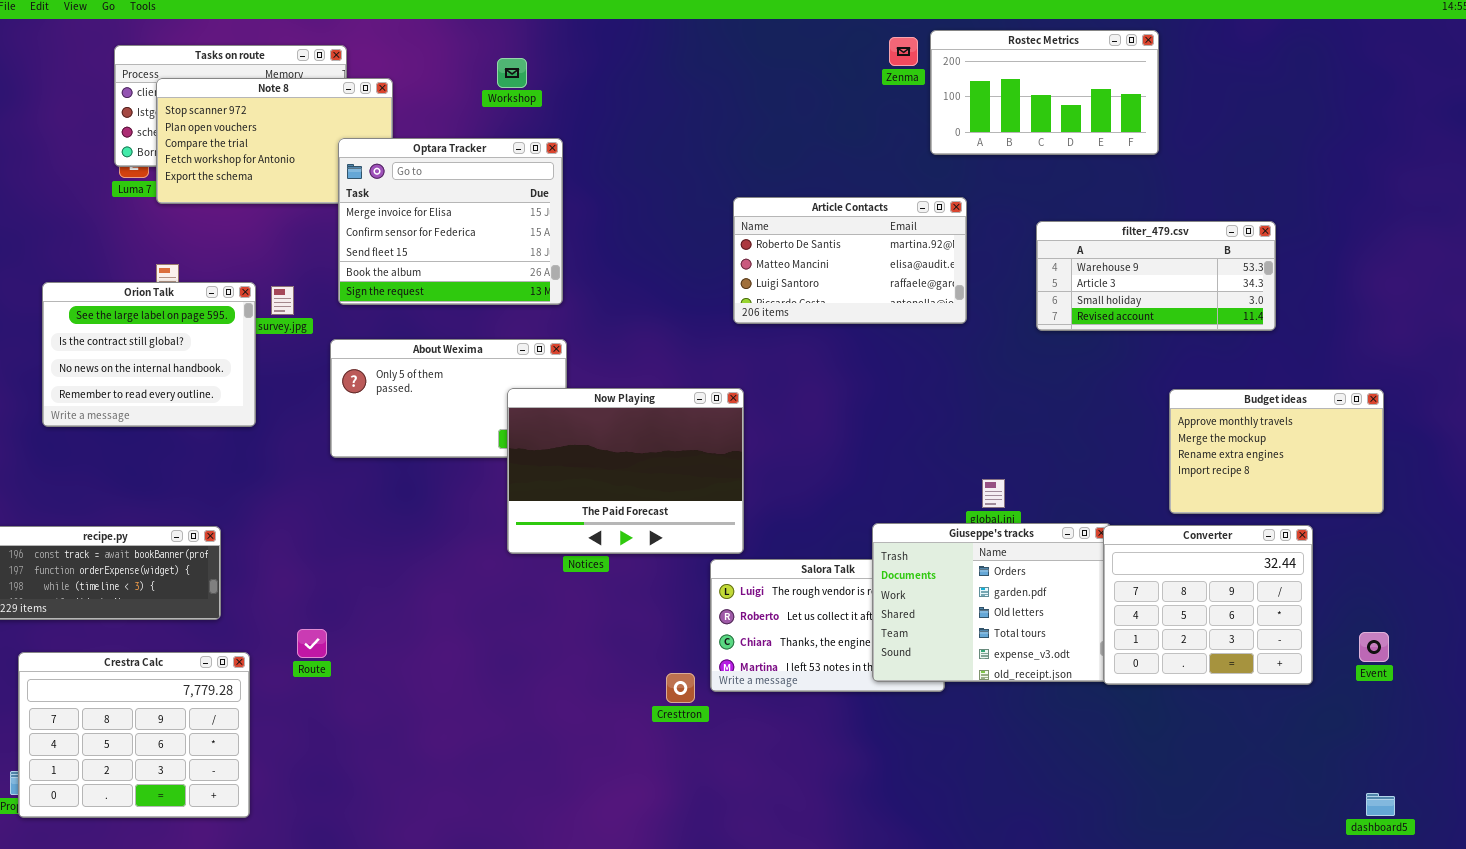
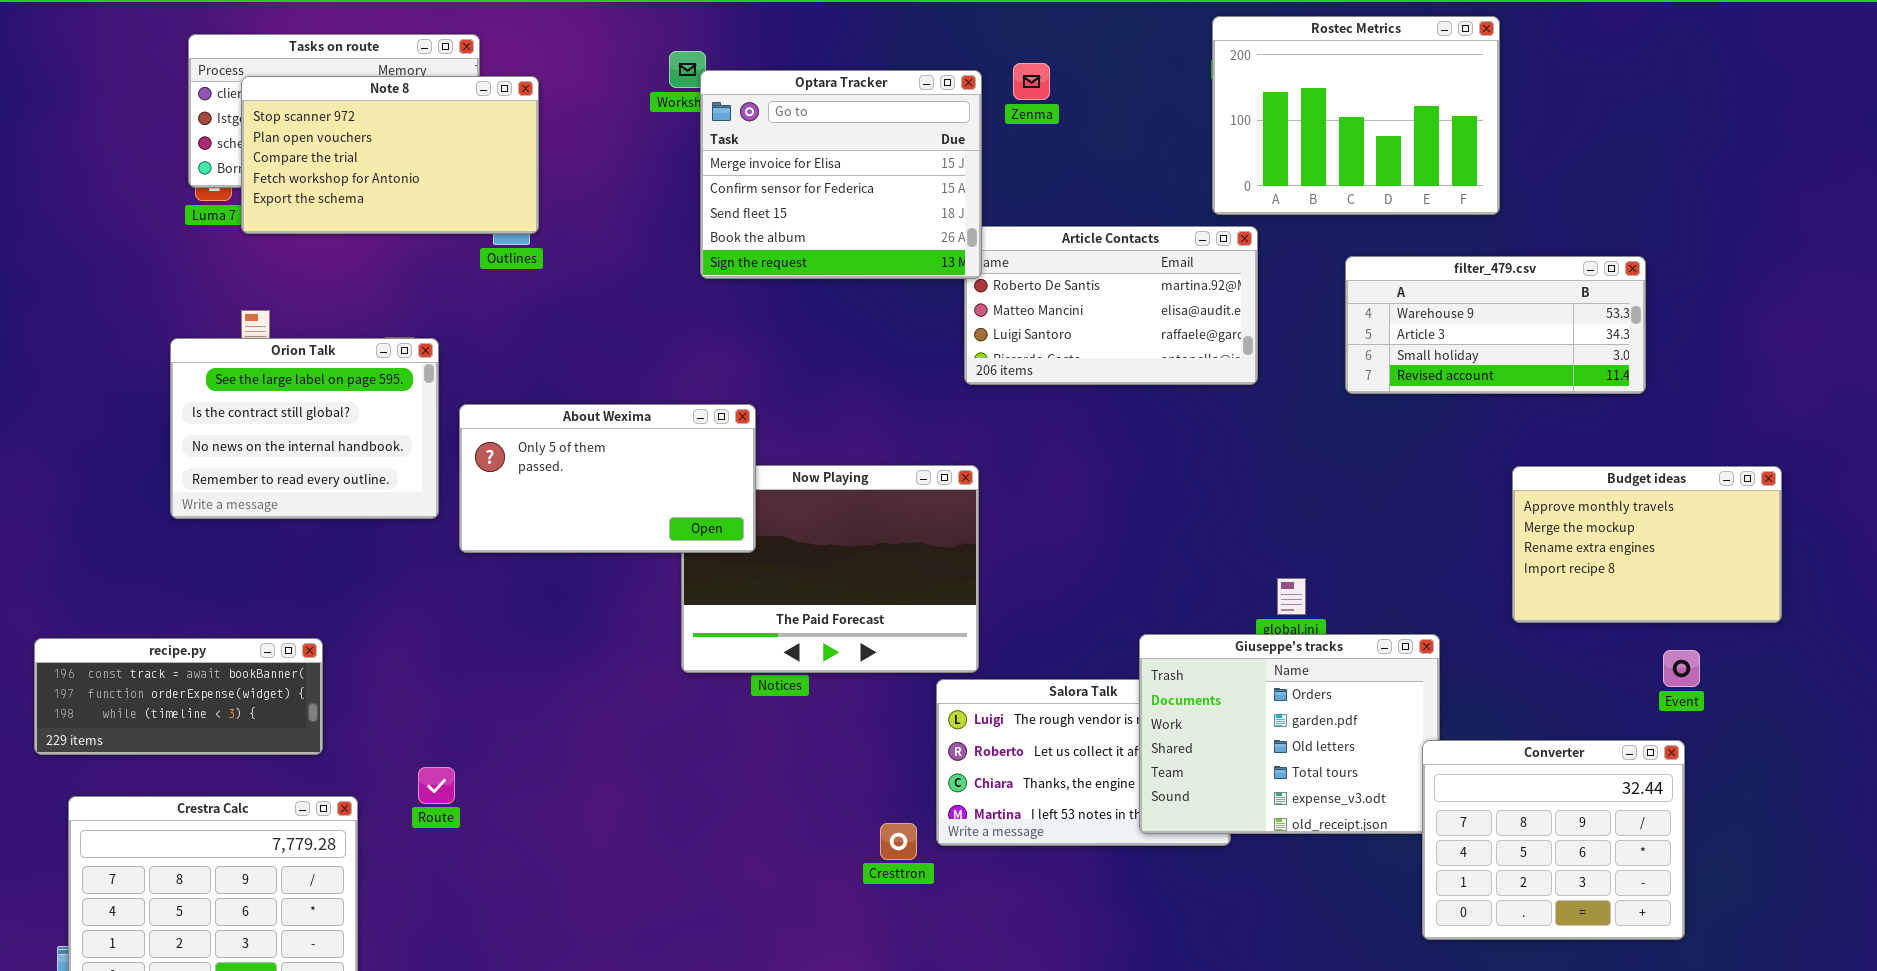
Rostec Metrics: [930,30,1159,155] -> [1212,16,1500,215], resized
Zenma: [889,37,918,66] -> [1013,63,1050,100], moved
Optara Tracker: [338,138,563,305] -> [700,70,982,279], moved
Orion Talk: [42,282,256,427] -> [170,338,439,519], moved
About Wexima: [330,339,567,458] -> [459,404,756,553], raised
Converter: [1103,525,1313,685] -> [1422,740,1685,940], moved
Event: [1359,632,1389,662] -> [1663,650,1700,687], moved

